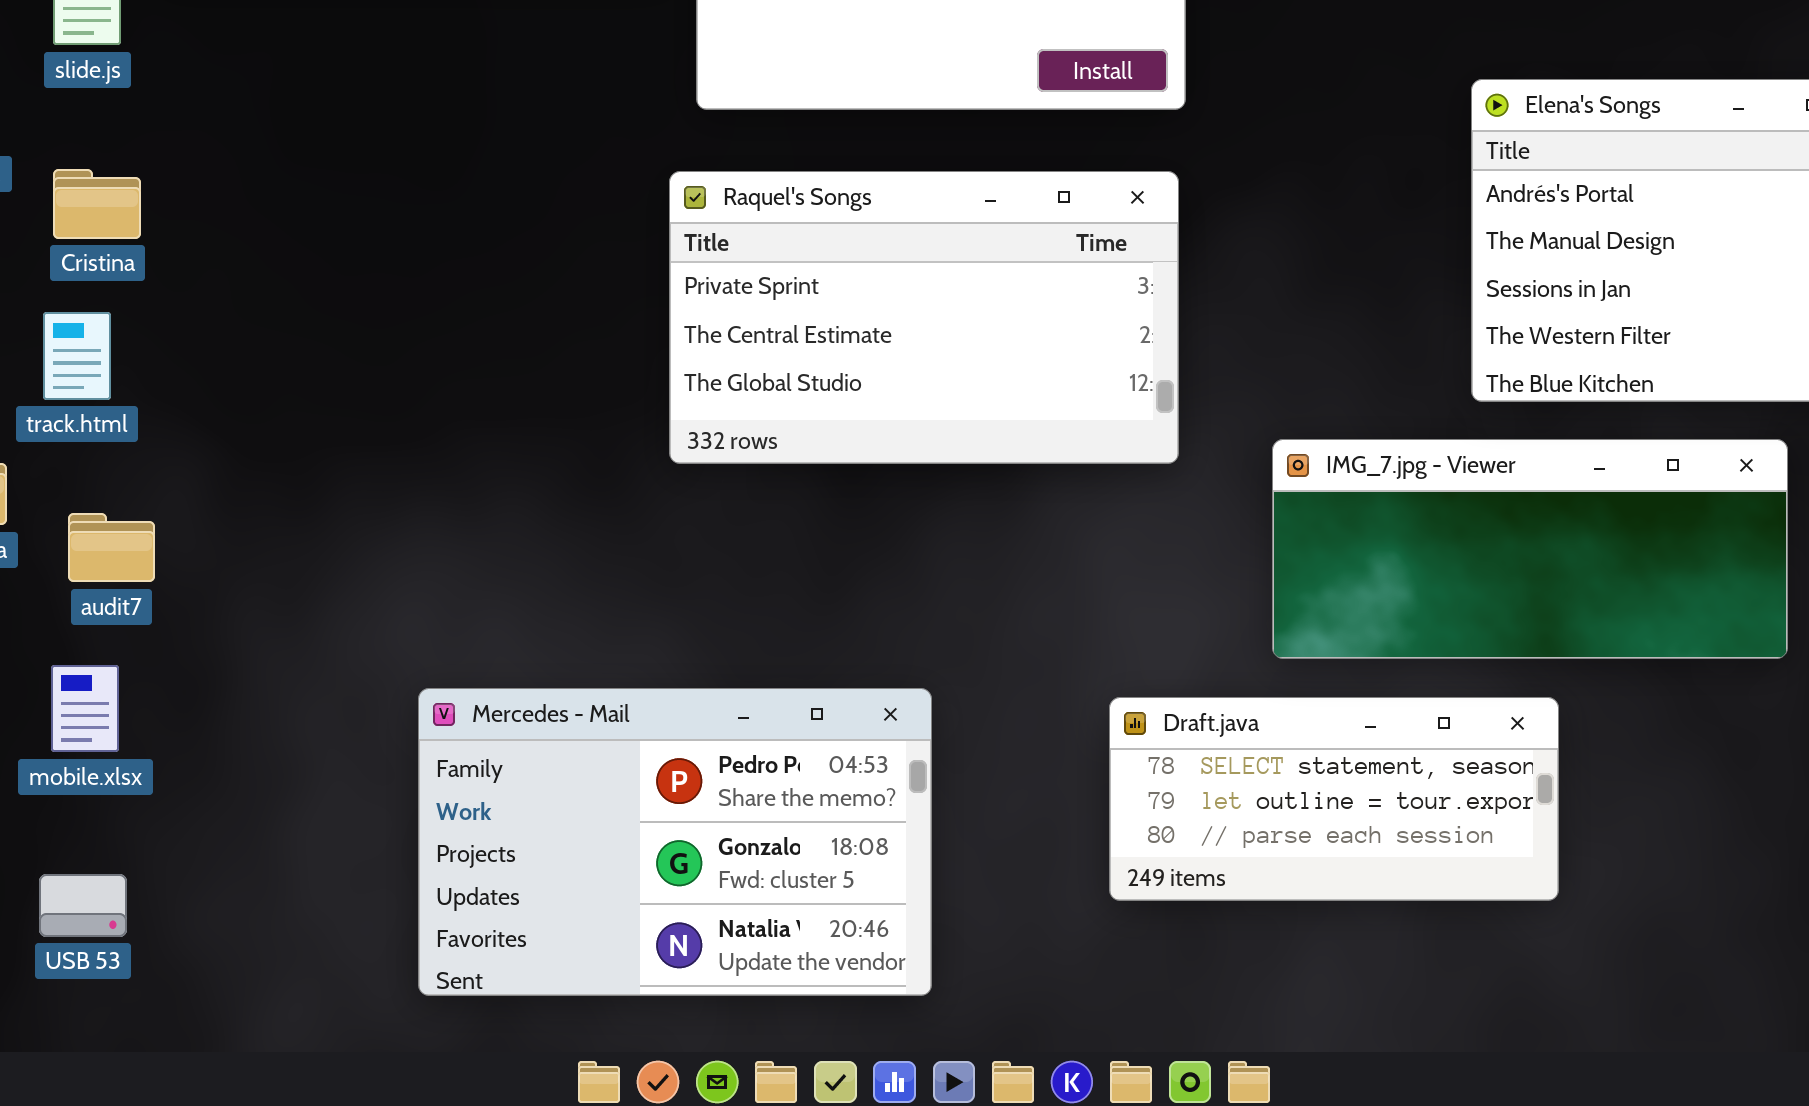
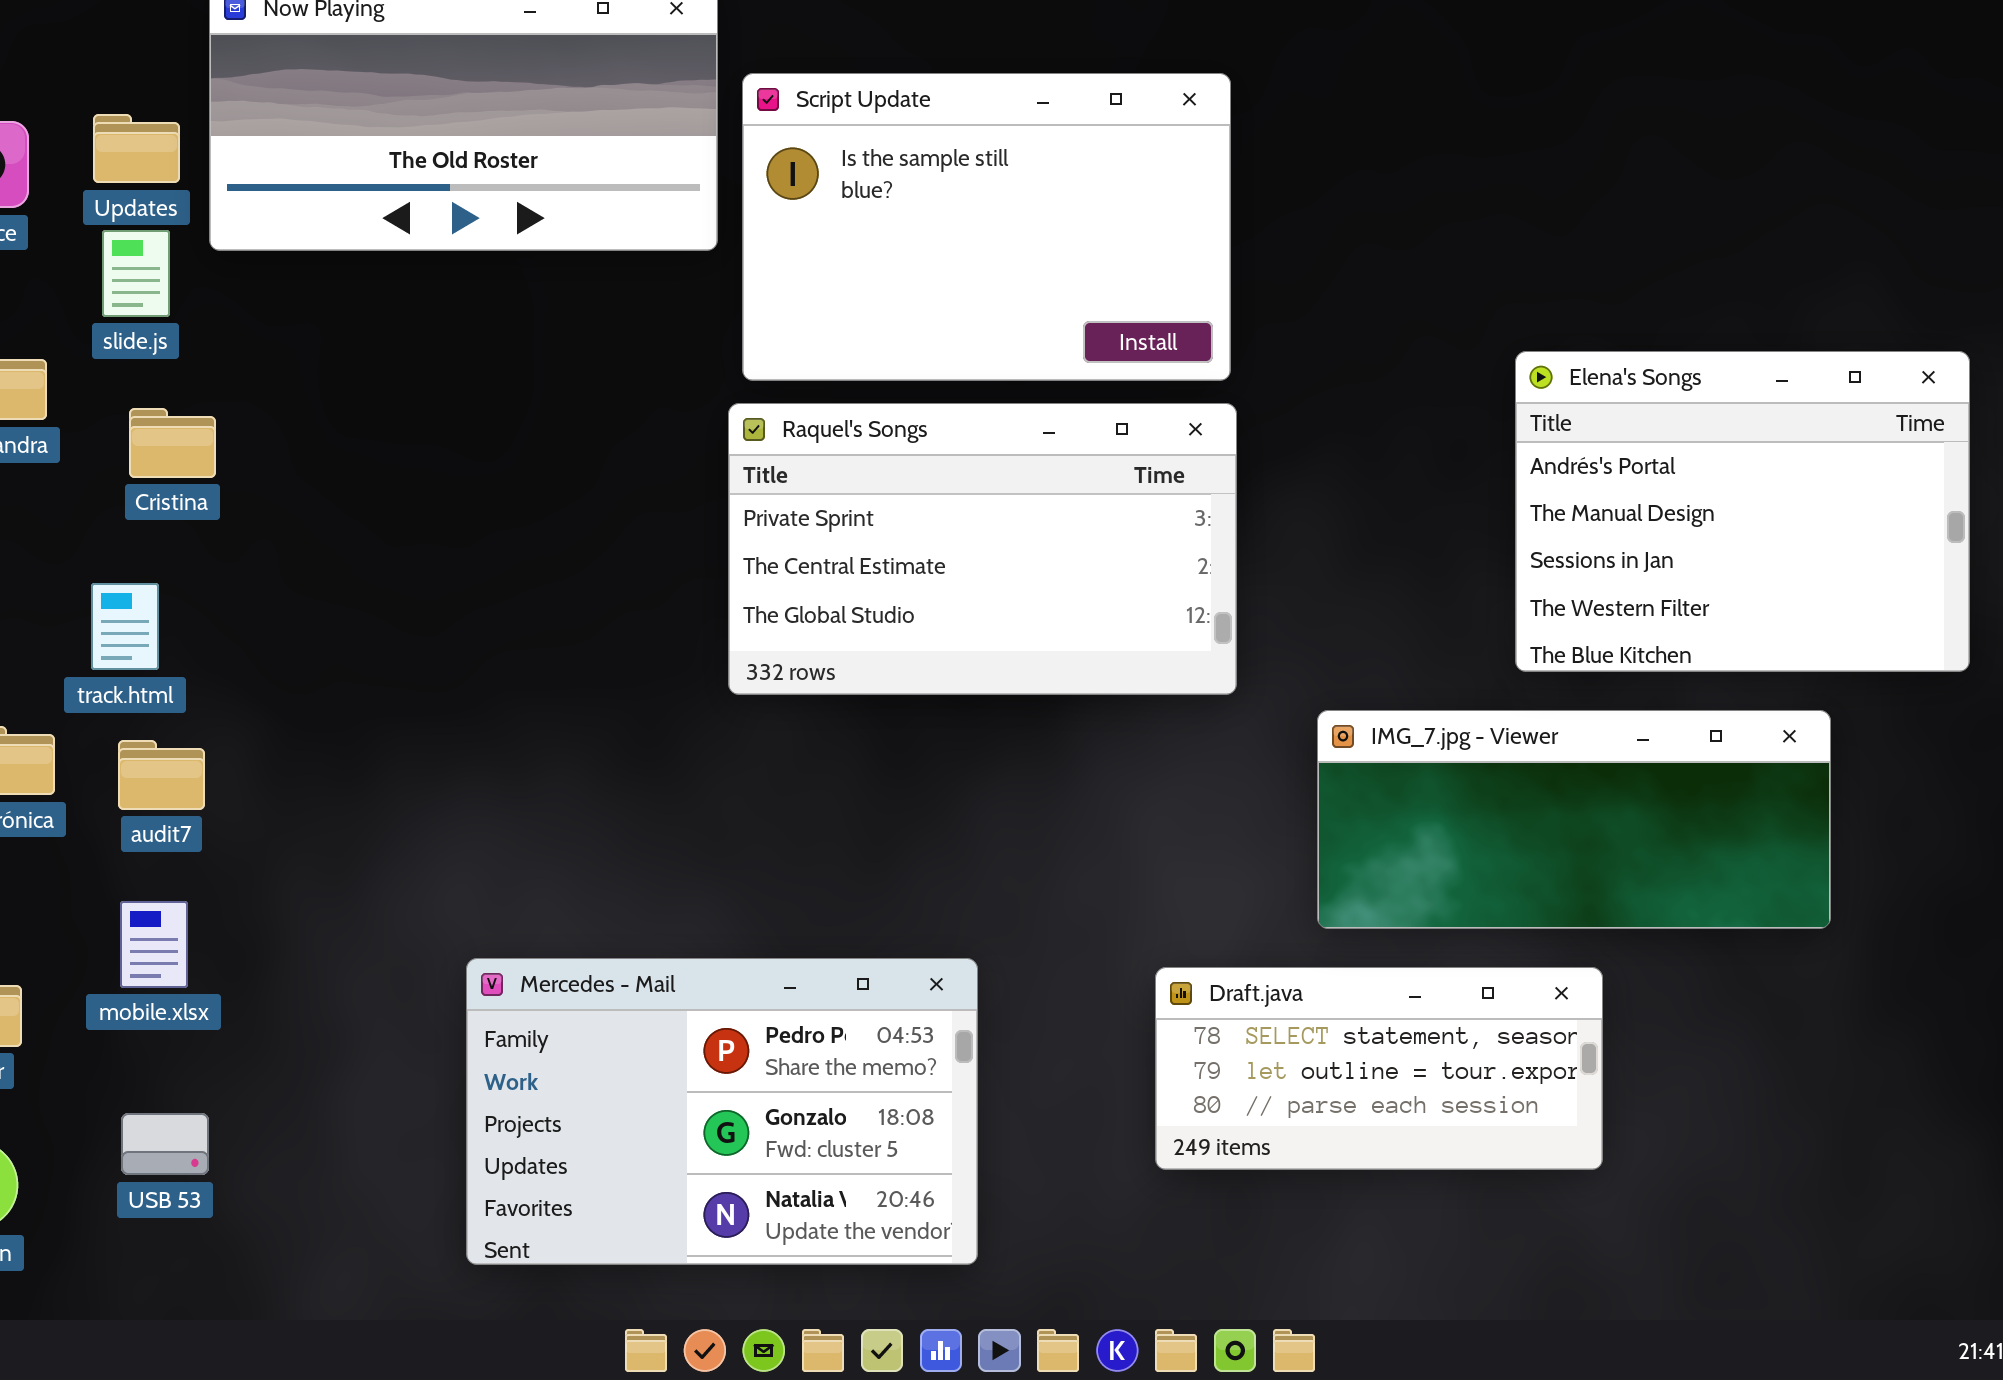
Cristina: [53,169,141,239] -> [129,408,216,478], moved
Raquel's Songs: [669,171,1179,464] -> [728,403,1237,695], moved
audit7: [68,513,155,582] -> [118,740,205,810], moved
mobile.xlsx: [51,665,119,752] -> [120,901,188,988], moved
USB 53: [39,874,127,937] -> [121,1113,209,1175], moved

